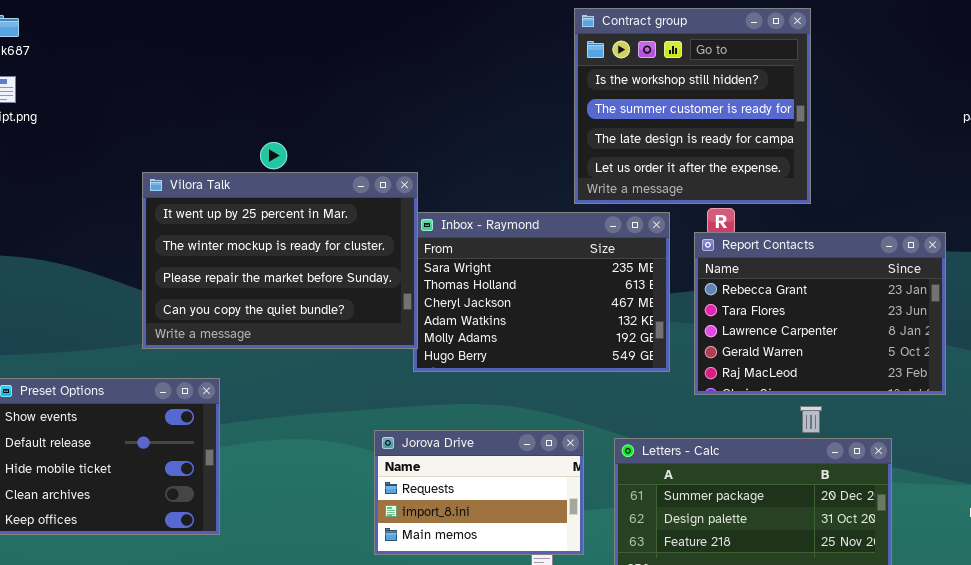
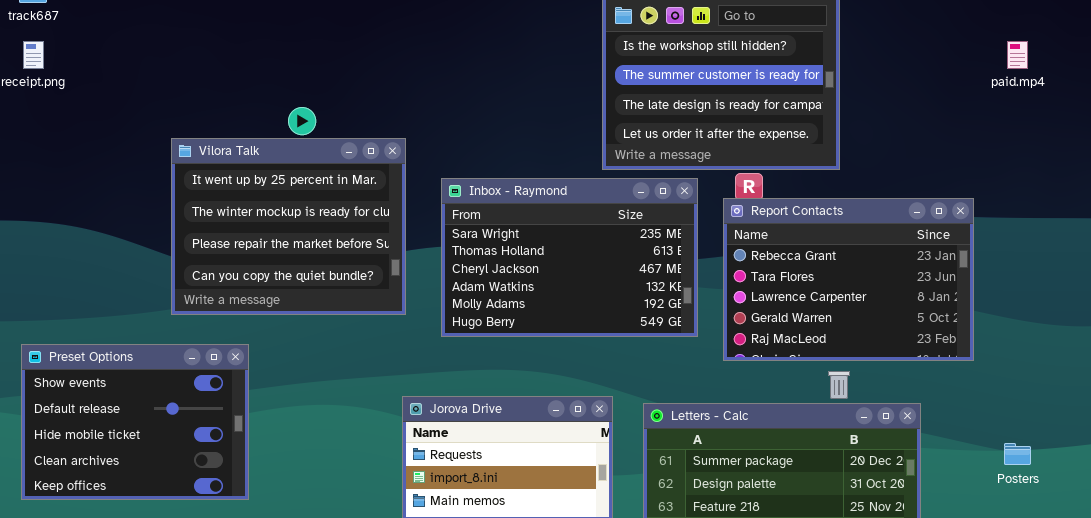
Vilora Talk: [142,172,418,349] -> [171,138,406,315], resized

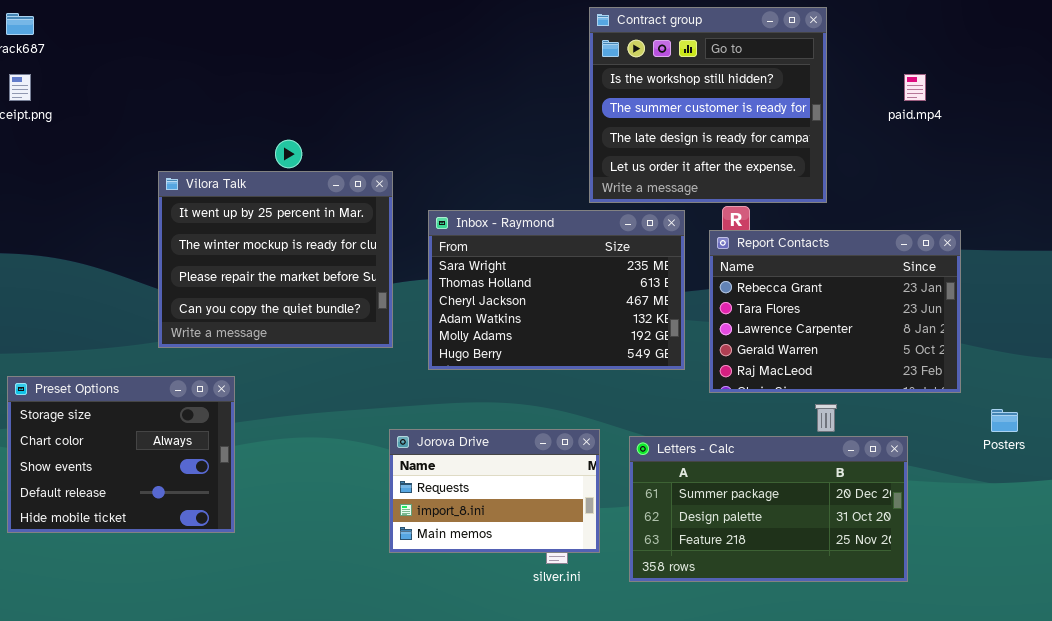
paid.mp4: [1007,41,1028,69] -> [904,74,926,101], moved
Preset Options: [21,344,249,500] -> [7,376,235,533], scrolled up 2 rows
Posters: [1004,443,1031,465] -> [991,409,1018,432], moved

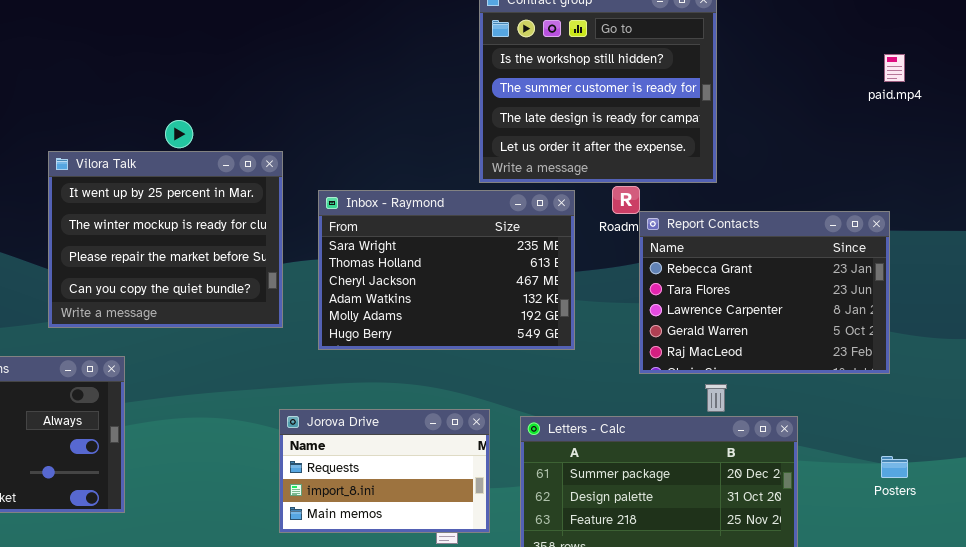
paid.mp4: [904,74,926,101] -> [884,54,905,82], moved
Report Contacts: [709,230,961,393] -> [639,211,890,374], moved
Posters: [991,409,1018,432] -> [881,456,908,478], moved

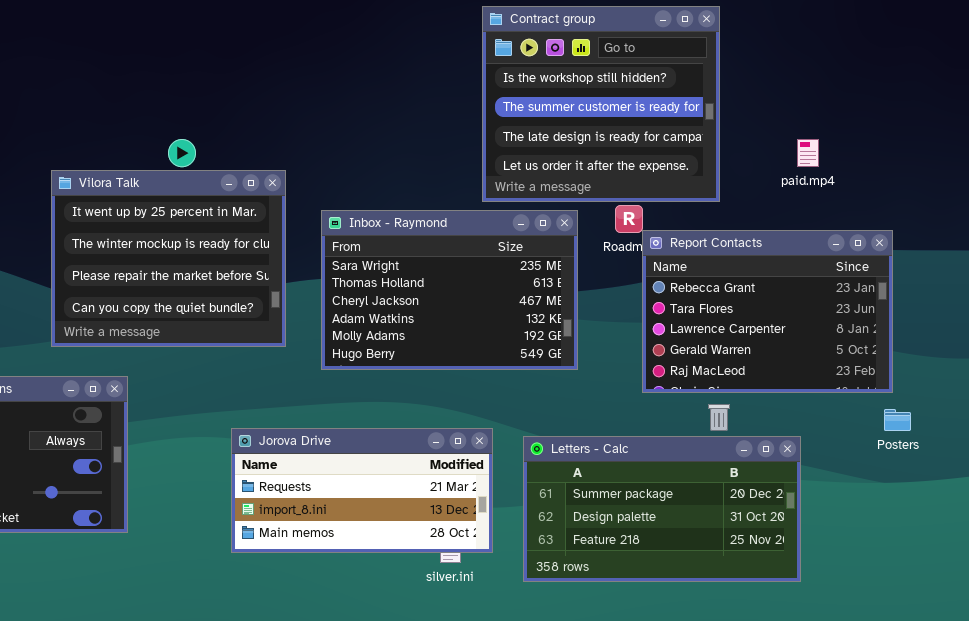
paid.mp4: [884,54,905,82] -> [797,139,819,167], moved
Jorova Drive: [279,409,490,533] -> [231,428,493,553], resized
Posters: [881,456,908,478] -> [884,409,911,431], moved

